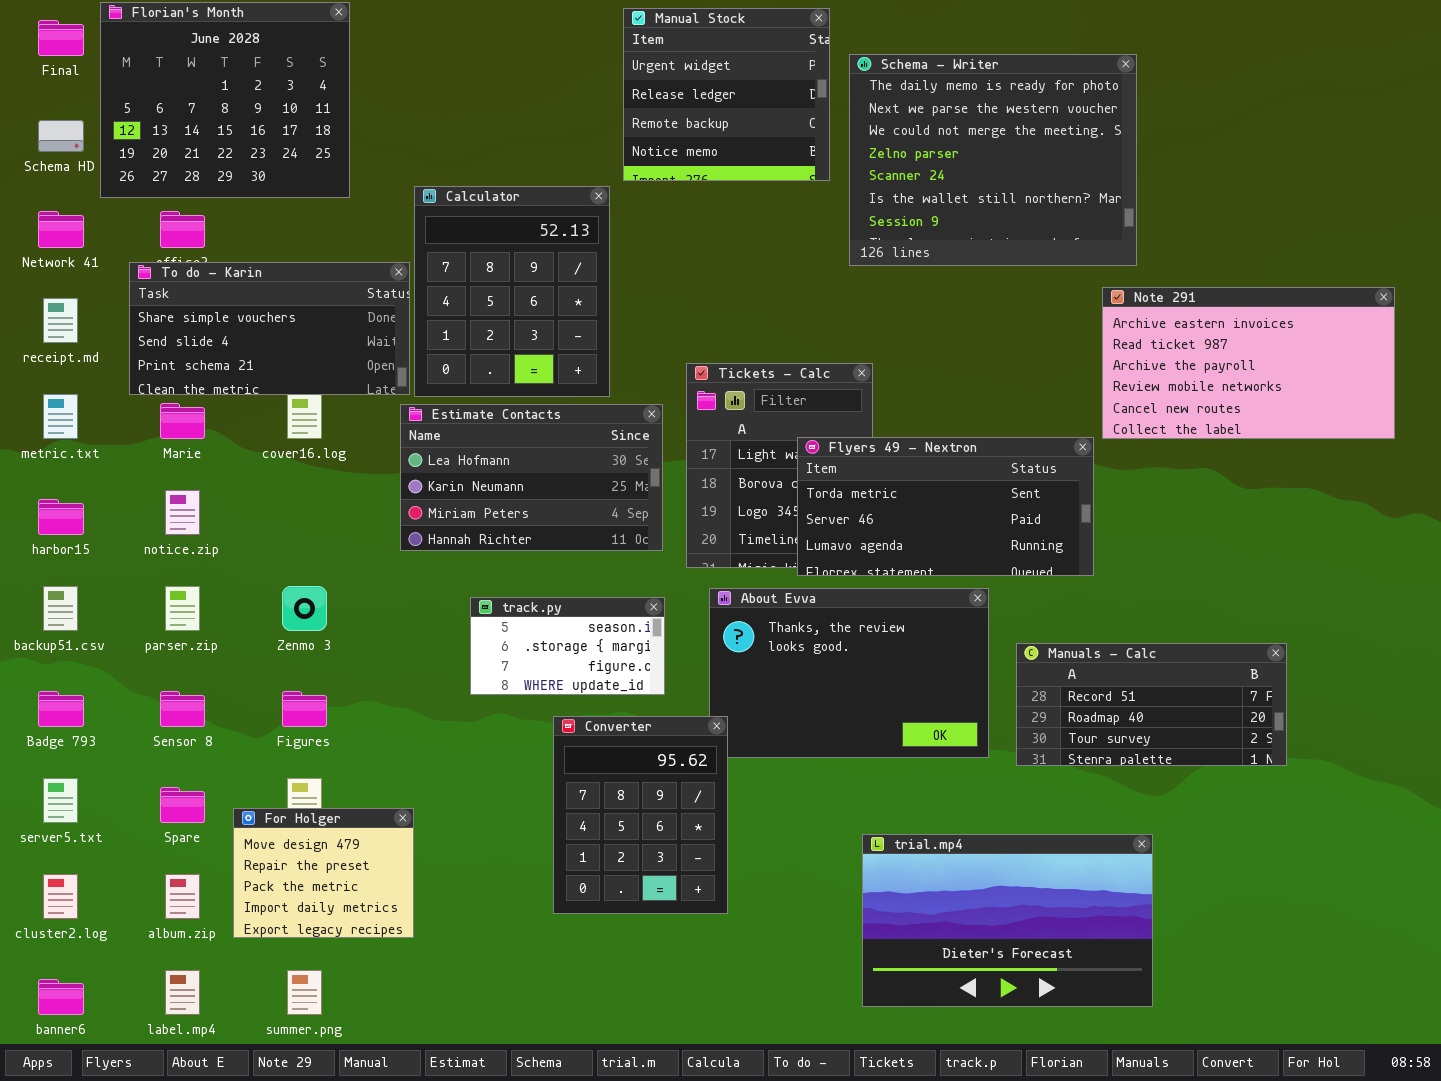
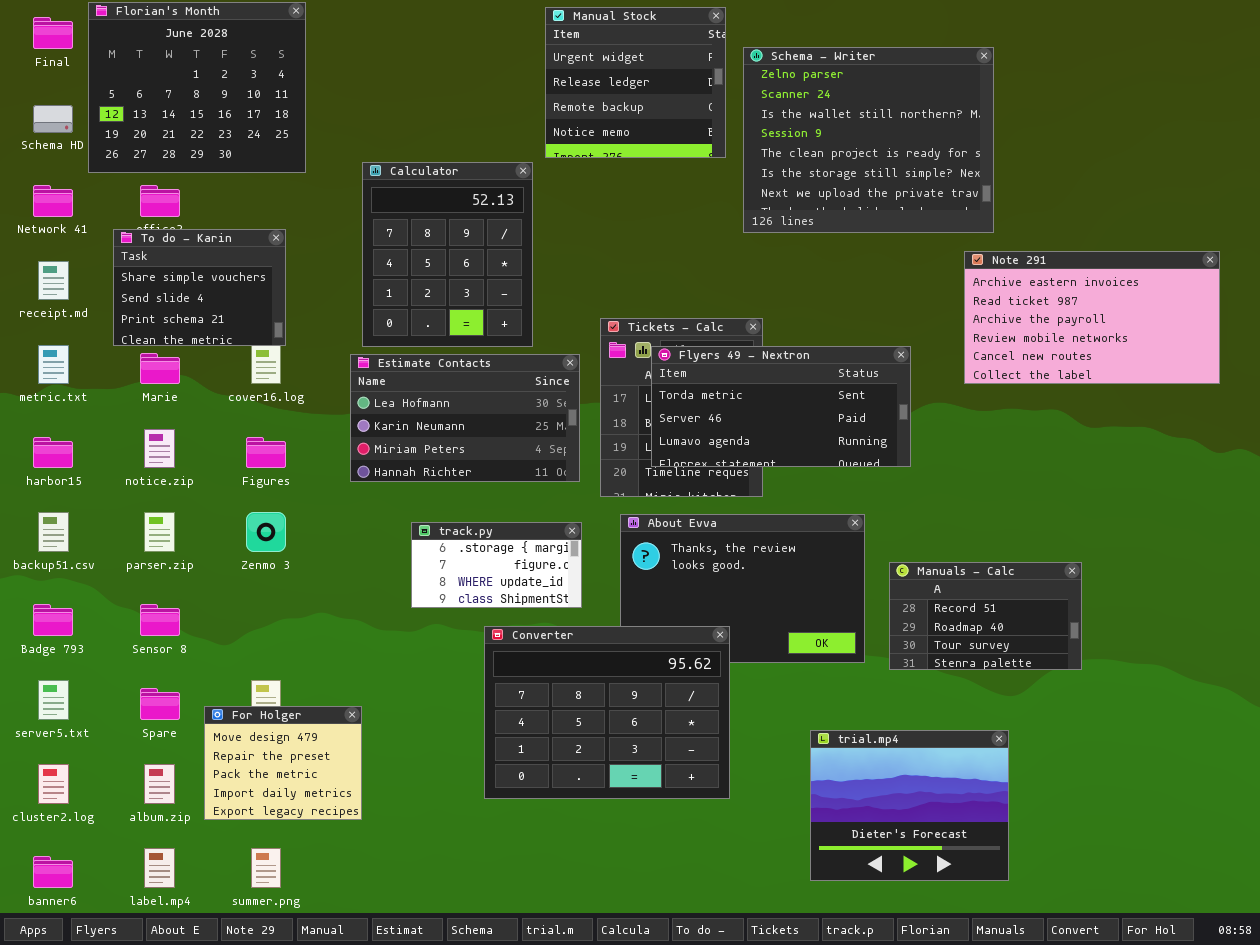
Schema - Writer: [849,54,1137,266] -> [743,47,994,233], scrolled down 3 rows
To do - Karin: [129,262,410,395] -> [113,229,286,346], resized
Flyers 49 - Nextron: [797,437,1094,576] -> [651,346,911,467], moved
track.py: [470,597,665,695] -> [411,522,582,608], scrolled down 1 row
Manuals - Calc: [1016,643,1287,766] -> [889,562,1082,670], resized
Figures: [282,691,327,727] -> [246,437,286,468], moved
Converter: [553,716,728,914] -> [484,626,730,799], resized
trial.mp4: [862,834,1153,1007] -> [810,730,1009,881], resized

